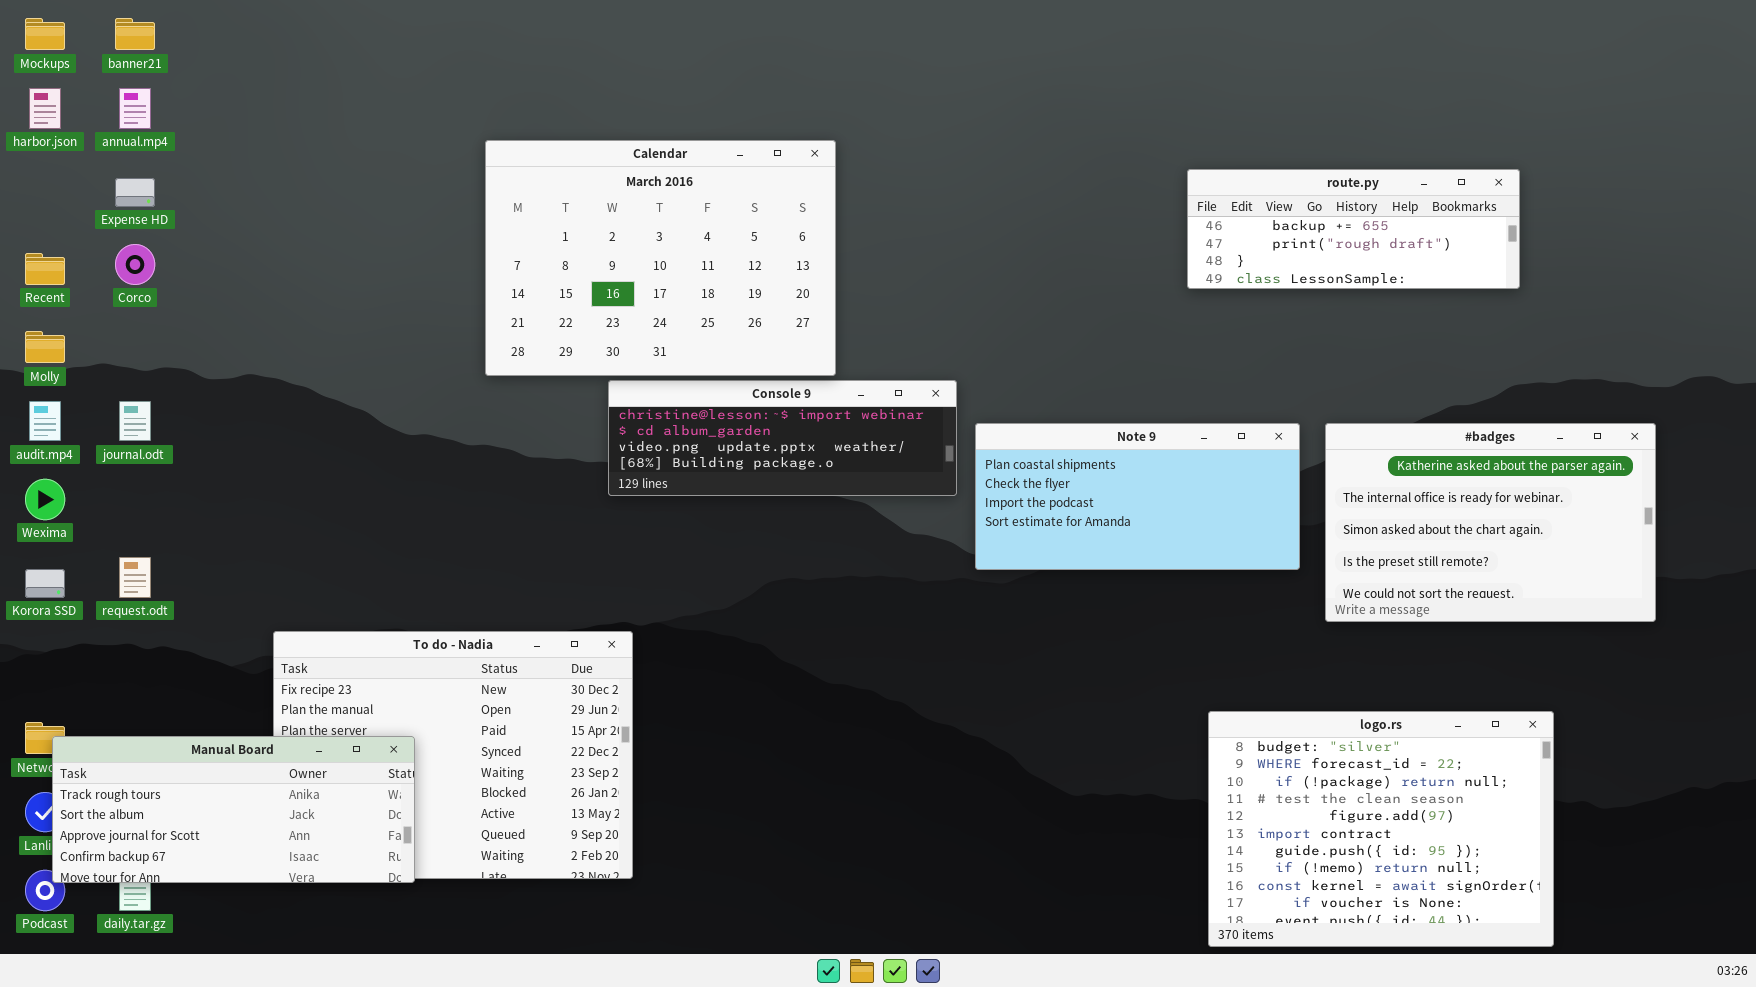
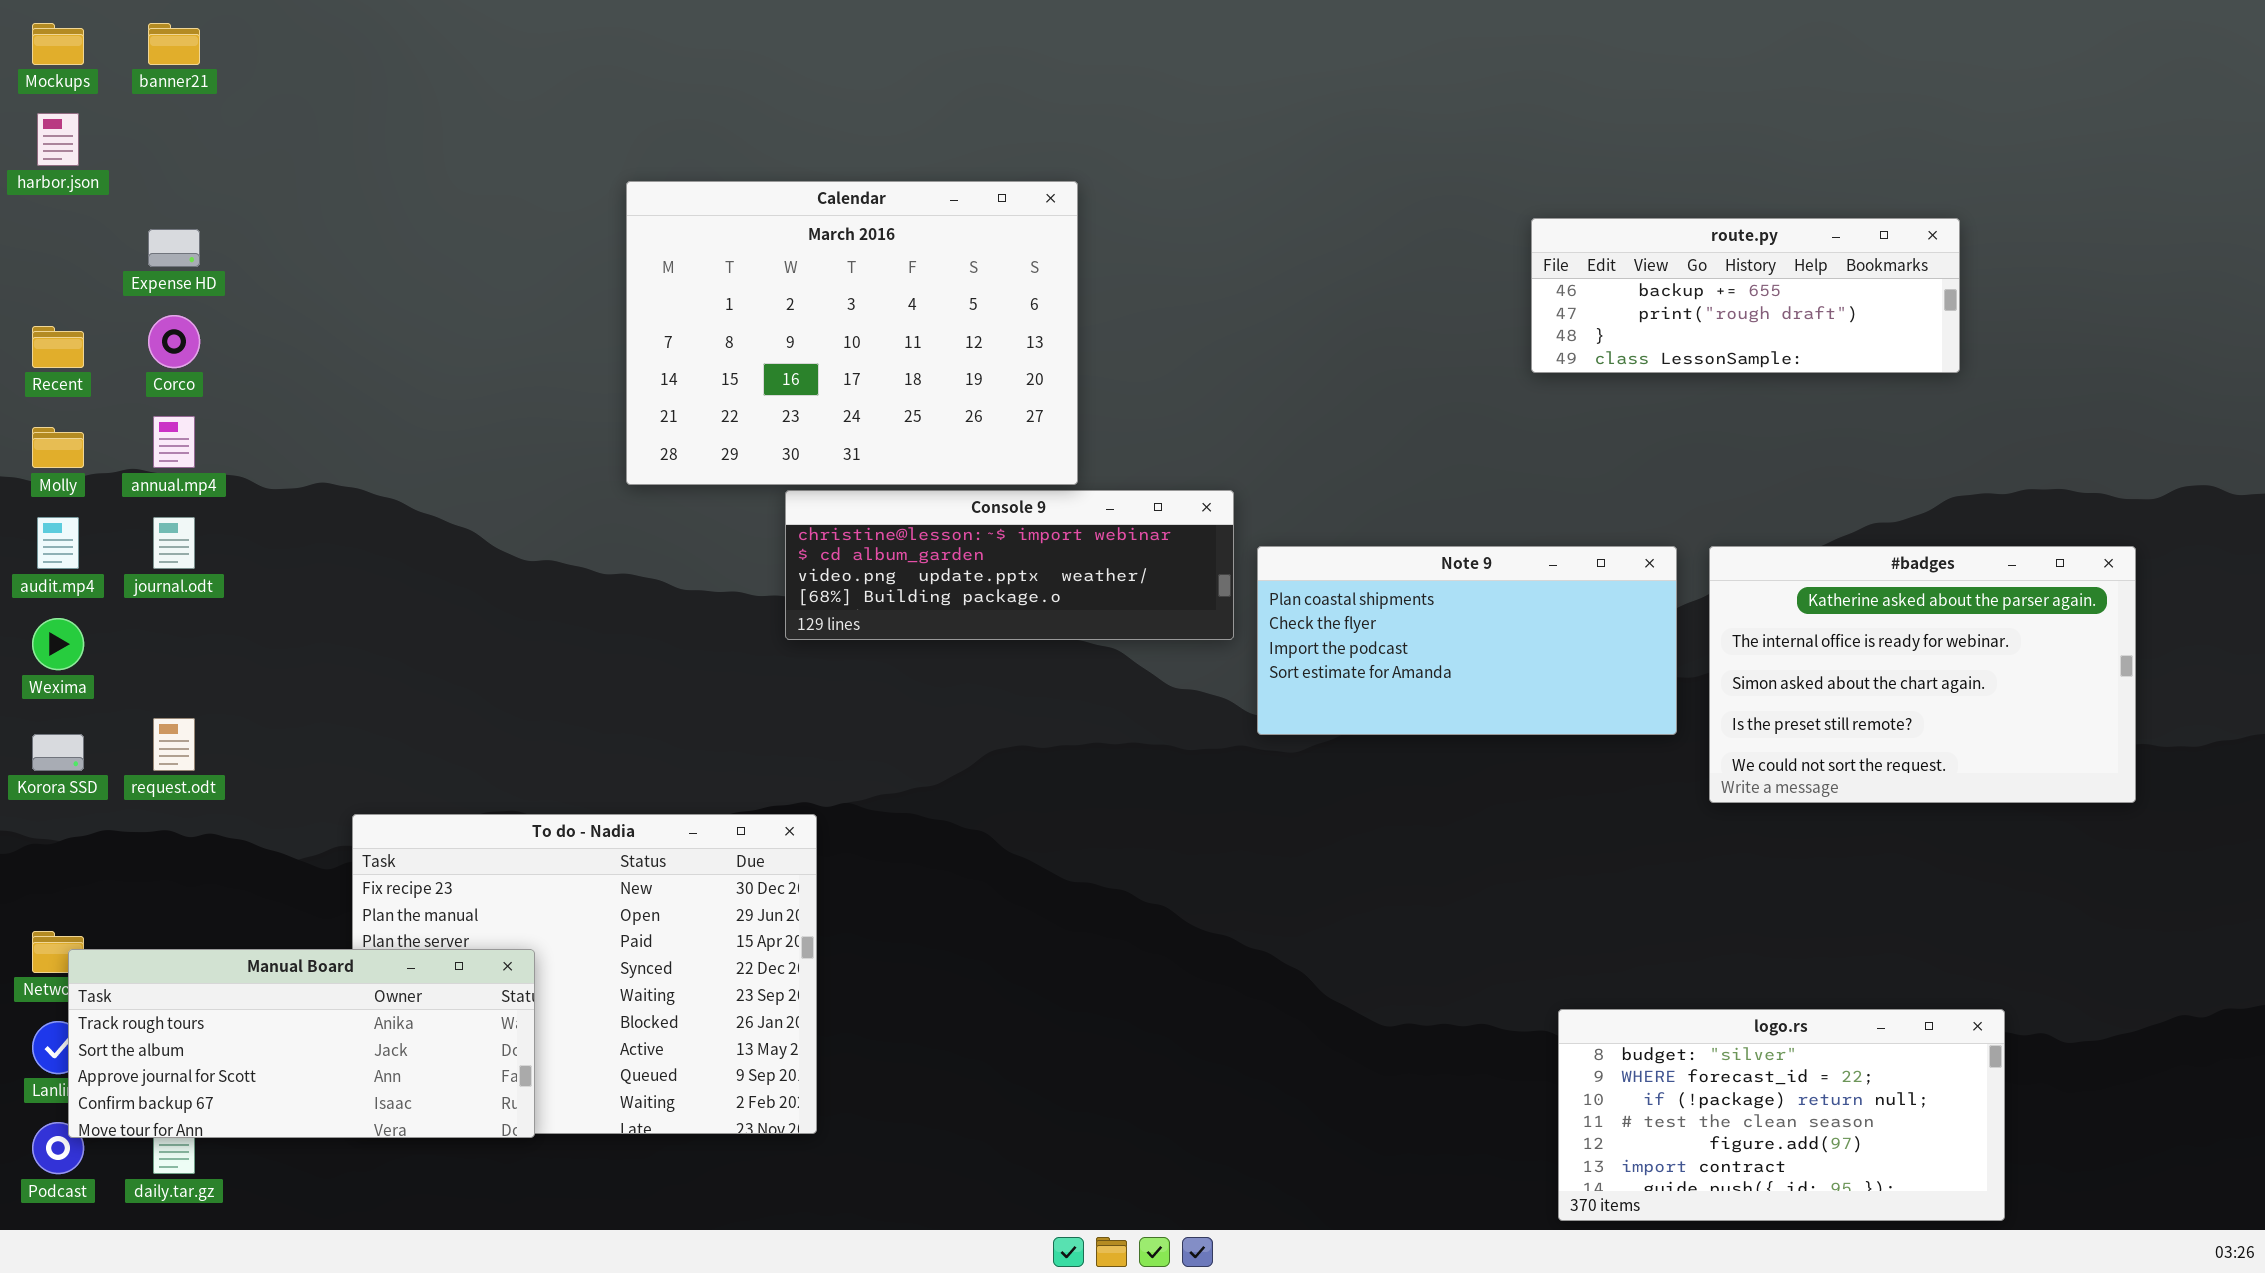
annual.mp4: [119,88,151,129] -> [153,416,195,468], moved
logo.rs: [1208,711,1554,947] -> [1558,1009,2005,1221], resized

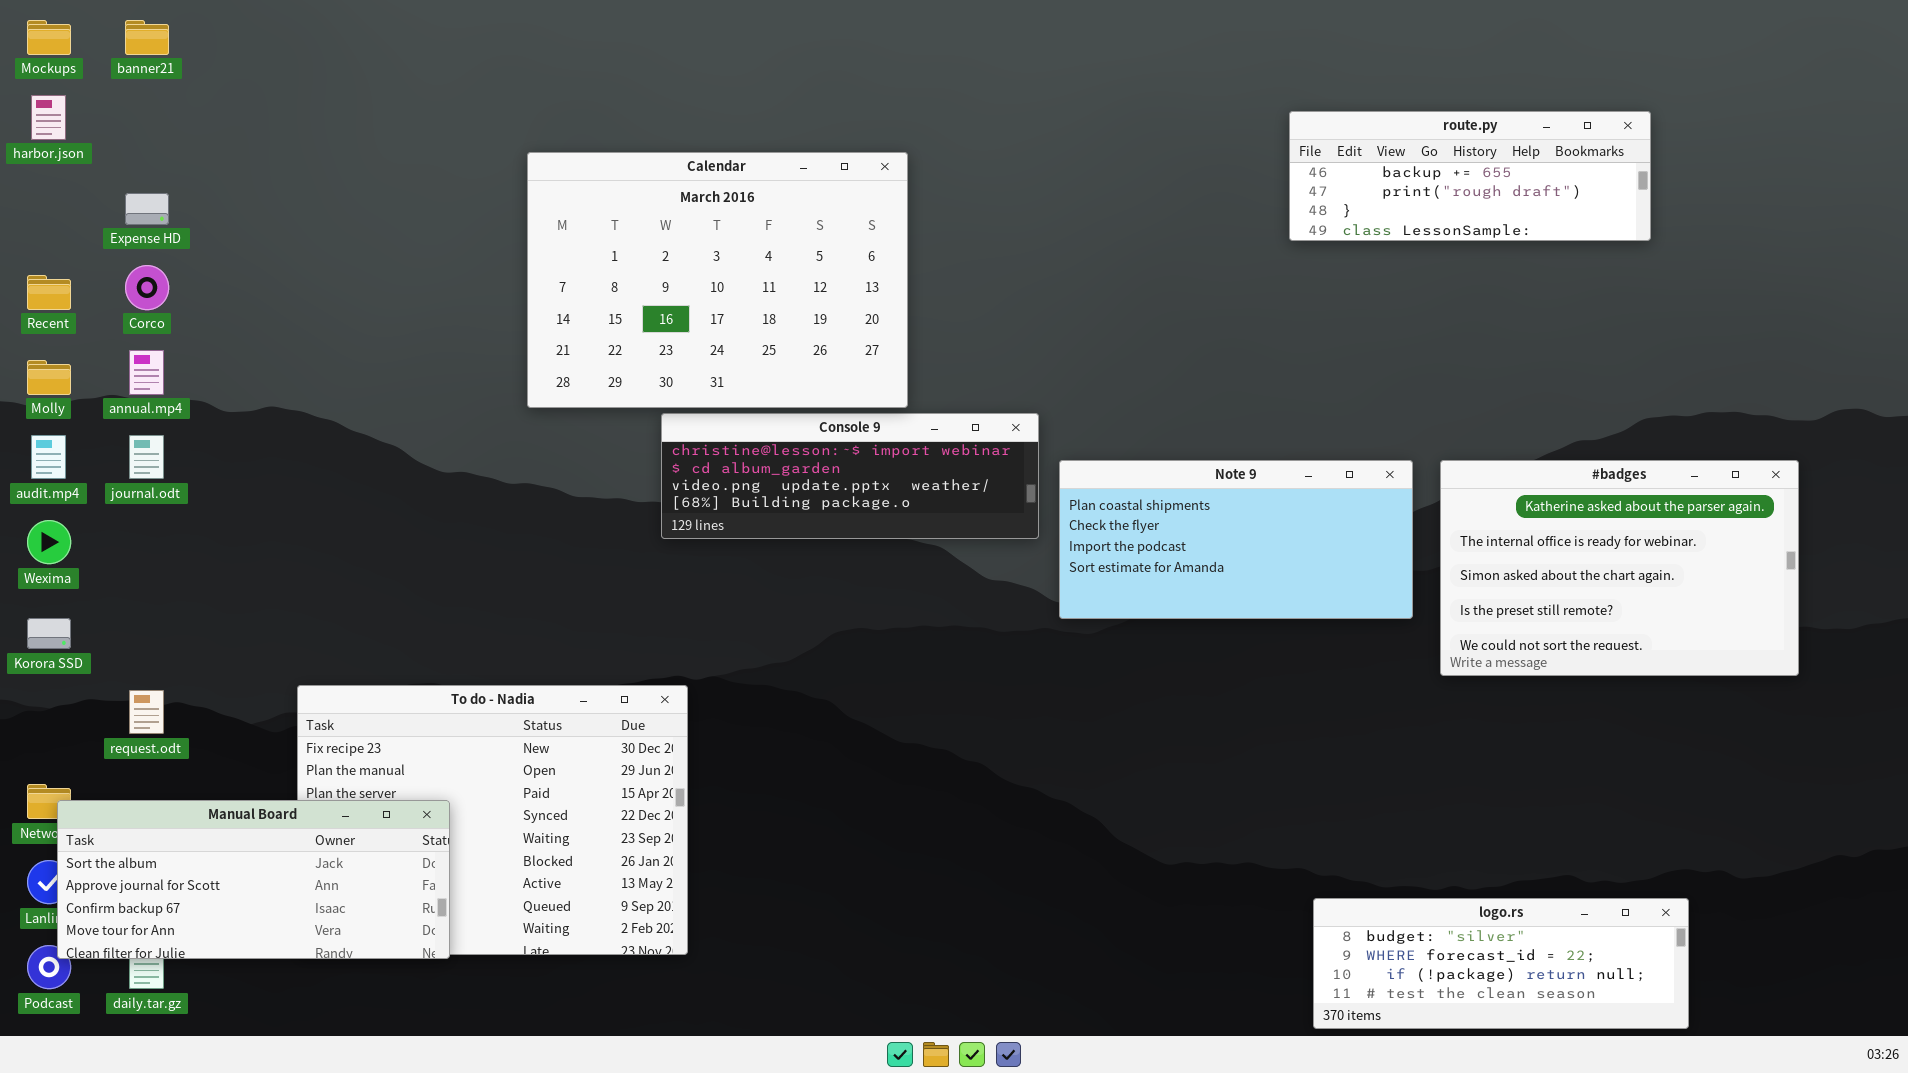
route.py: [1531,218,1960,373] -> [1289,111,1651,241], moved
request.odt: [153,718,195,771] -> [129,690,164,734], moved
Manual Board: [68,949,535,1138] -> [57,800,450,959], scrolled down 1 row
logo.rs: [1558,1009,2005,1221] -> [1313,898,1689,1029], resized

